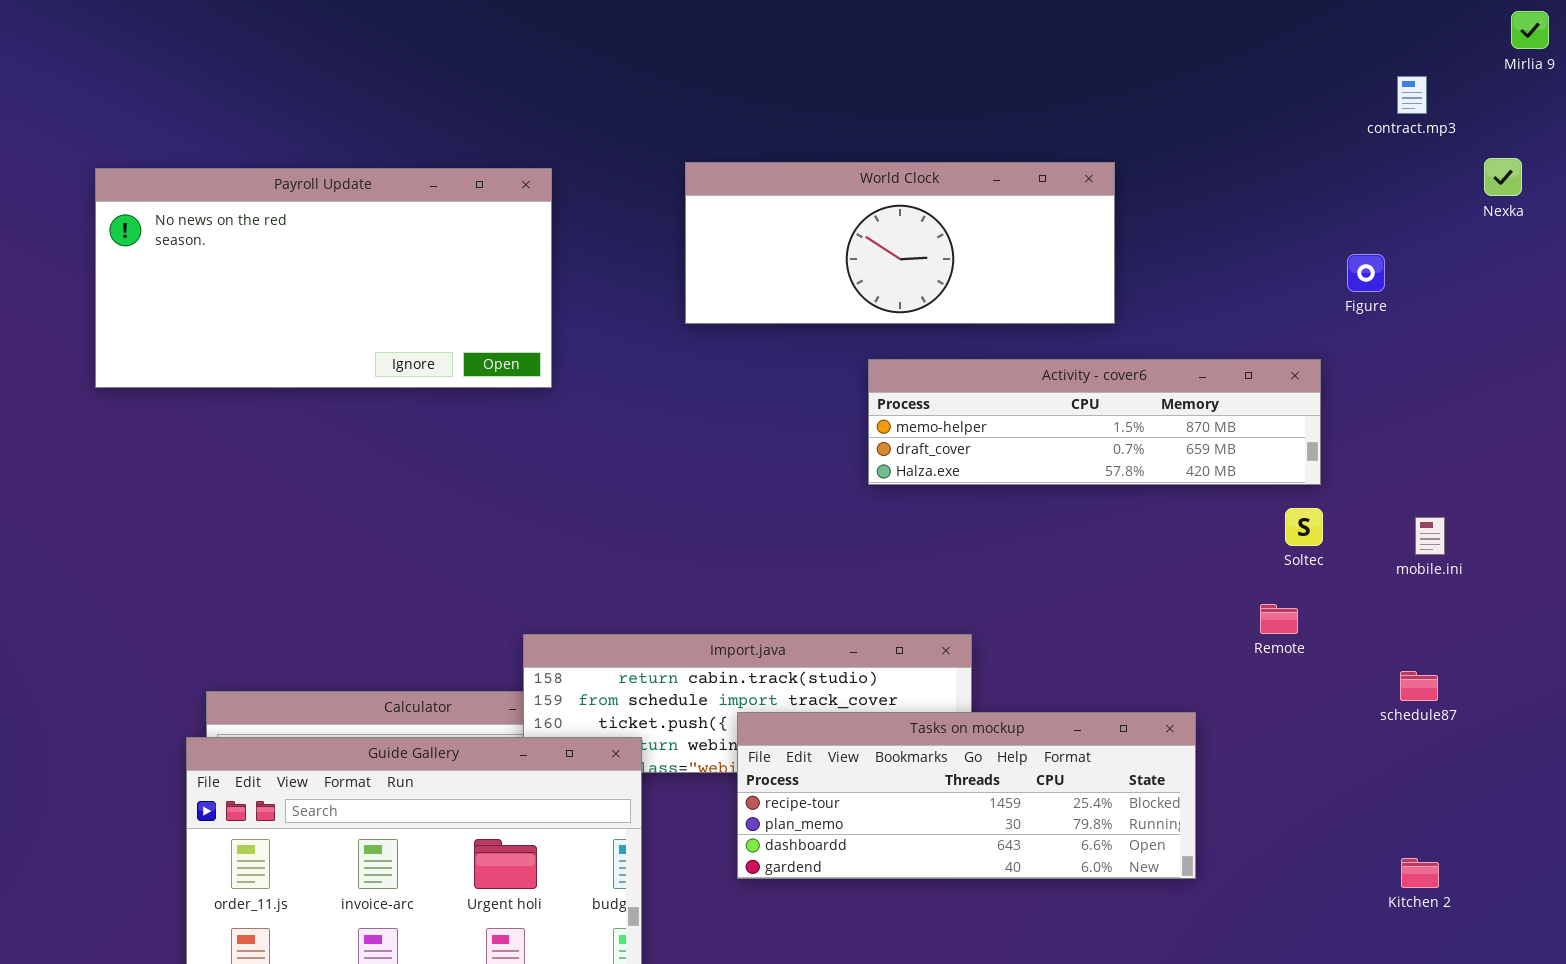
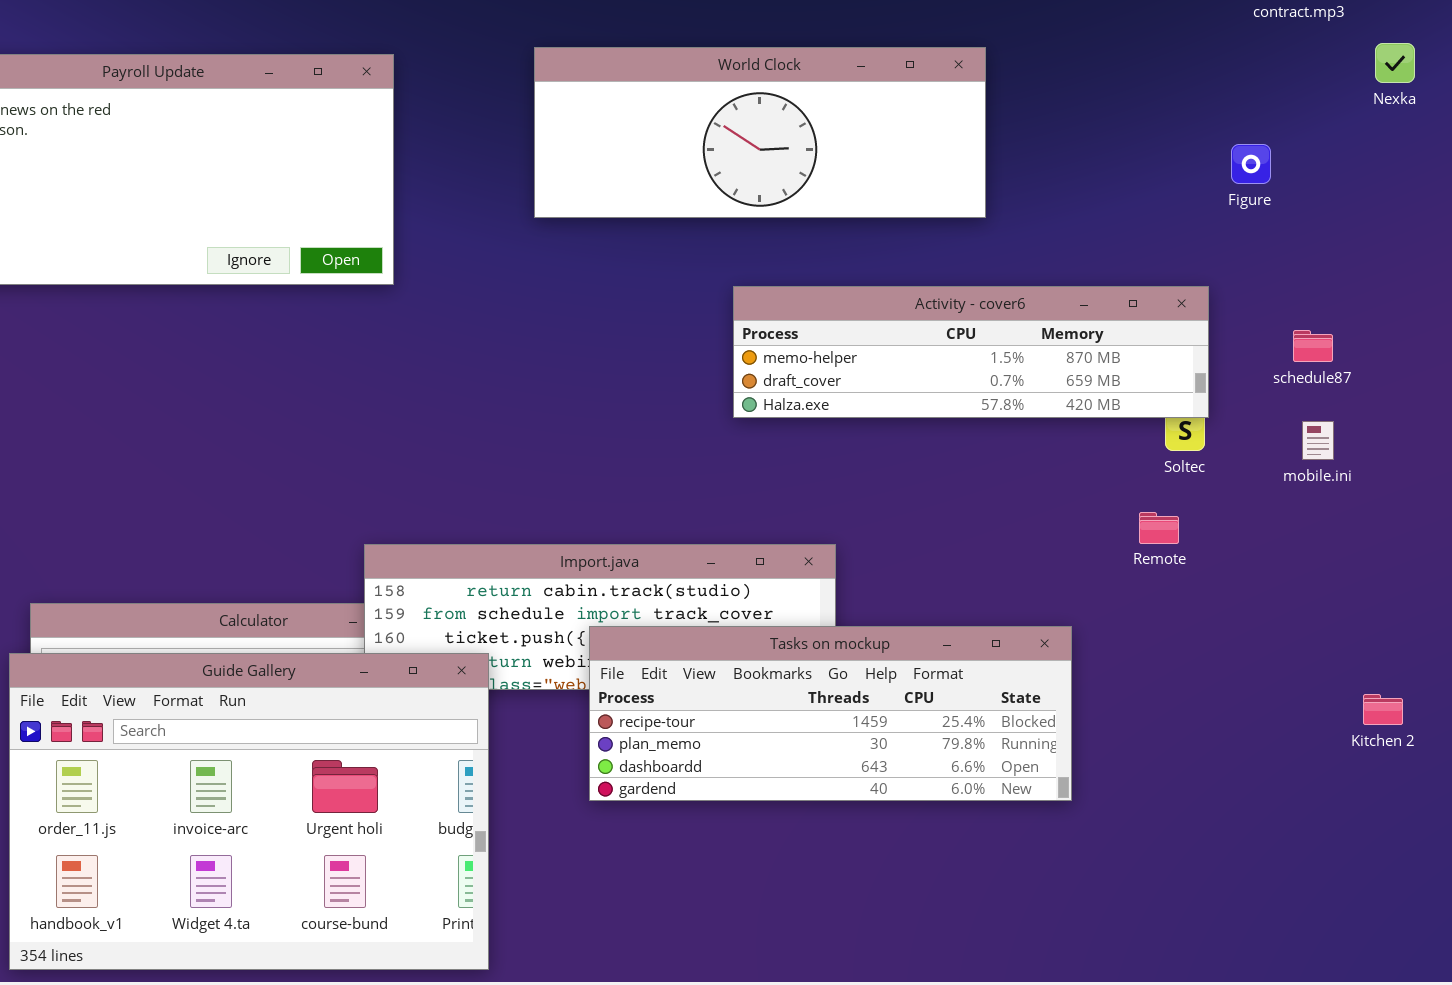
Activity - cover6: [868,359,1321,485] -> [733,286,1209,418], moved
schedule87: [1400,671,1438,701] -> [1293,330,1333,362], moved
Kitchen 2: [1401,858,1439,888] -> [1363,694,1403,725], moved

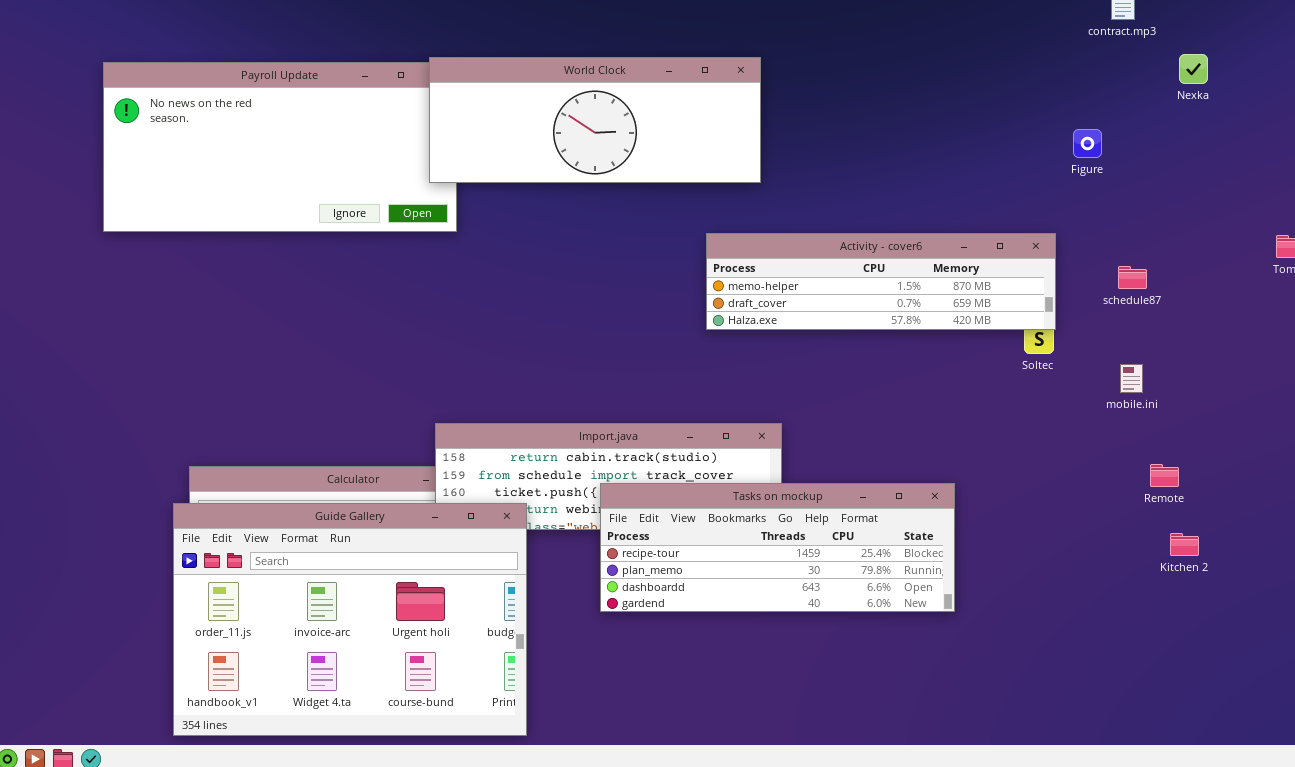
World Clock: [534,47,986,218] -> [429,57,761,183], moved
mobile.ini: [1302,421,1334,460] -> [1120,364,1143,393], moved
Remote: [1139,512,1179,544] -> [1150,464,1179,487], moved

